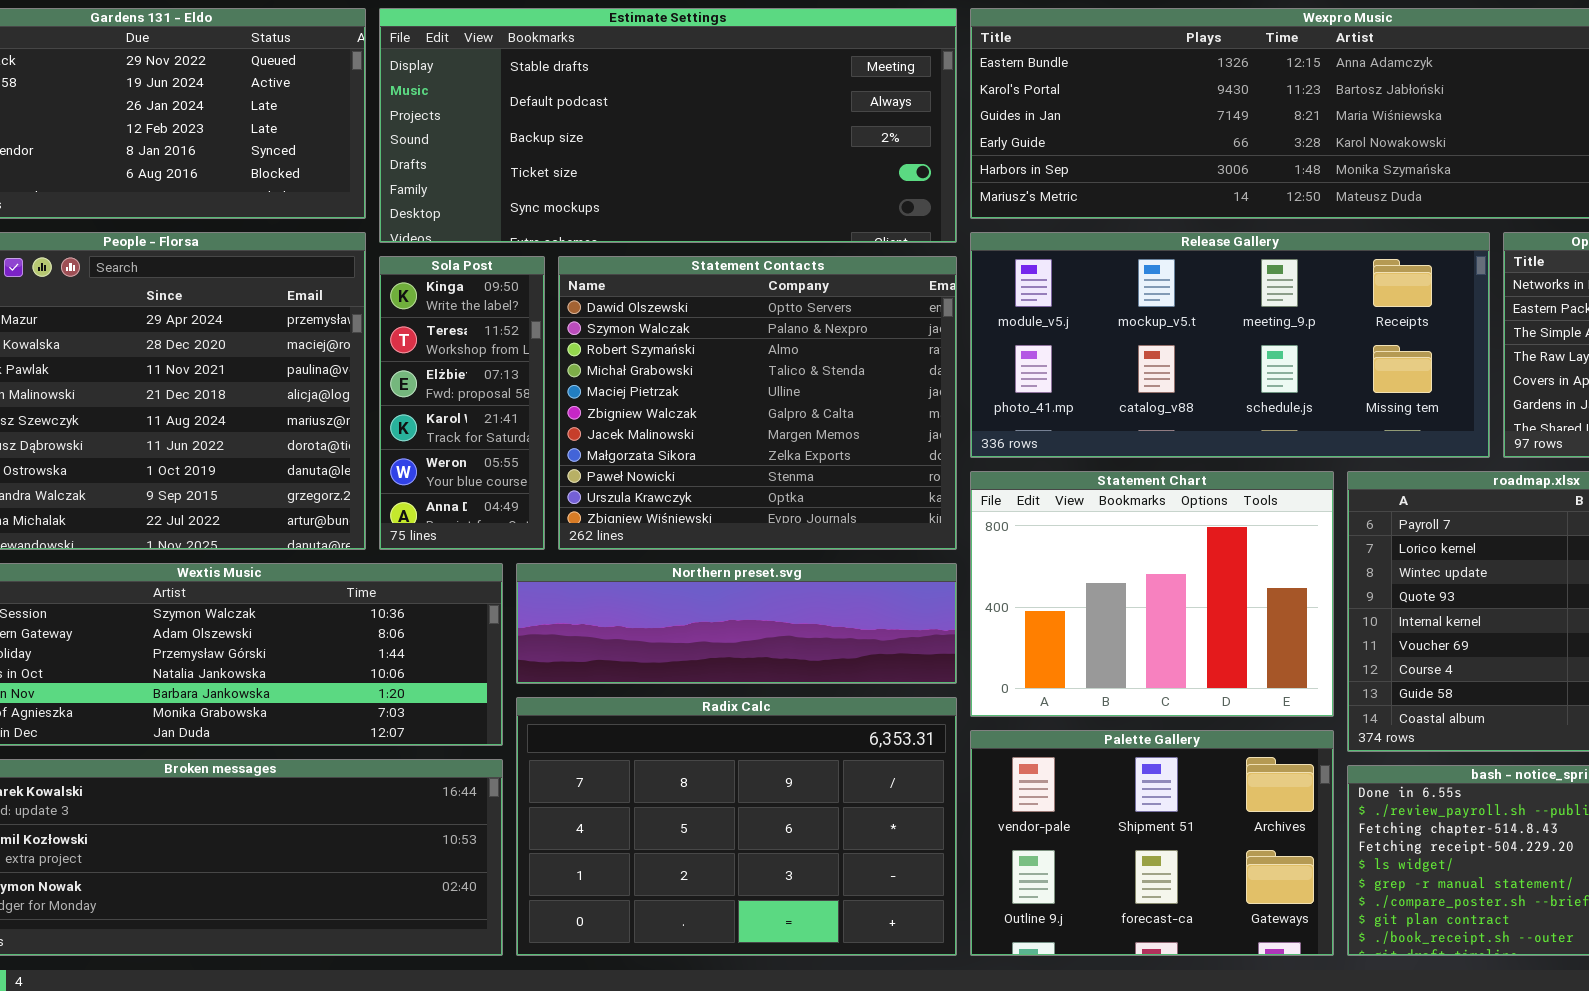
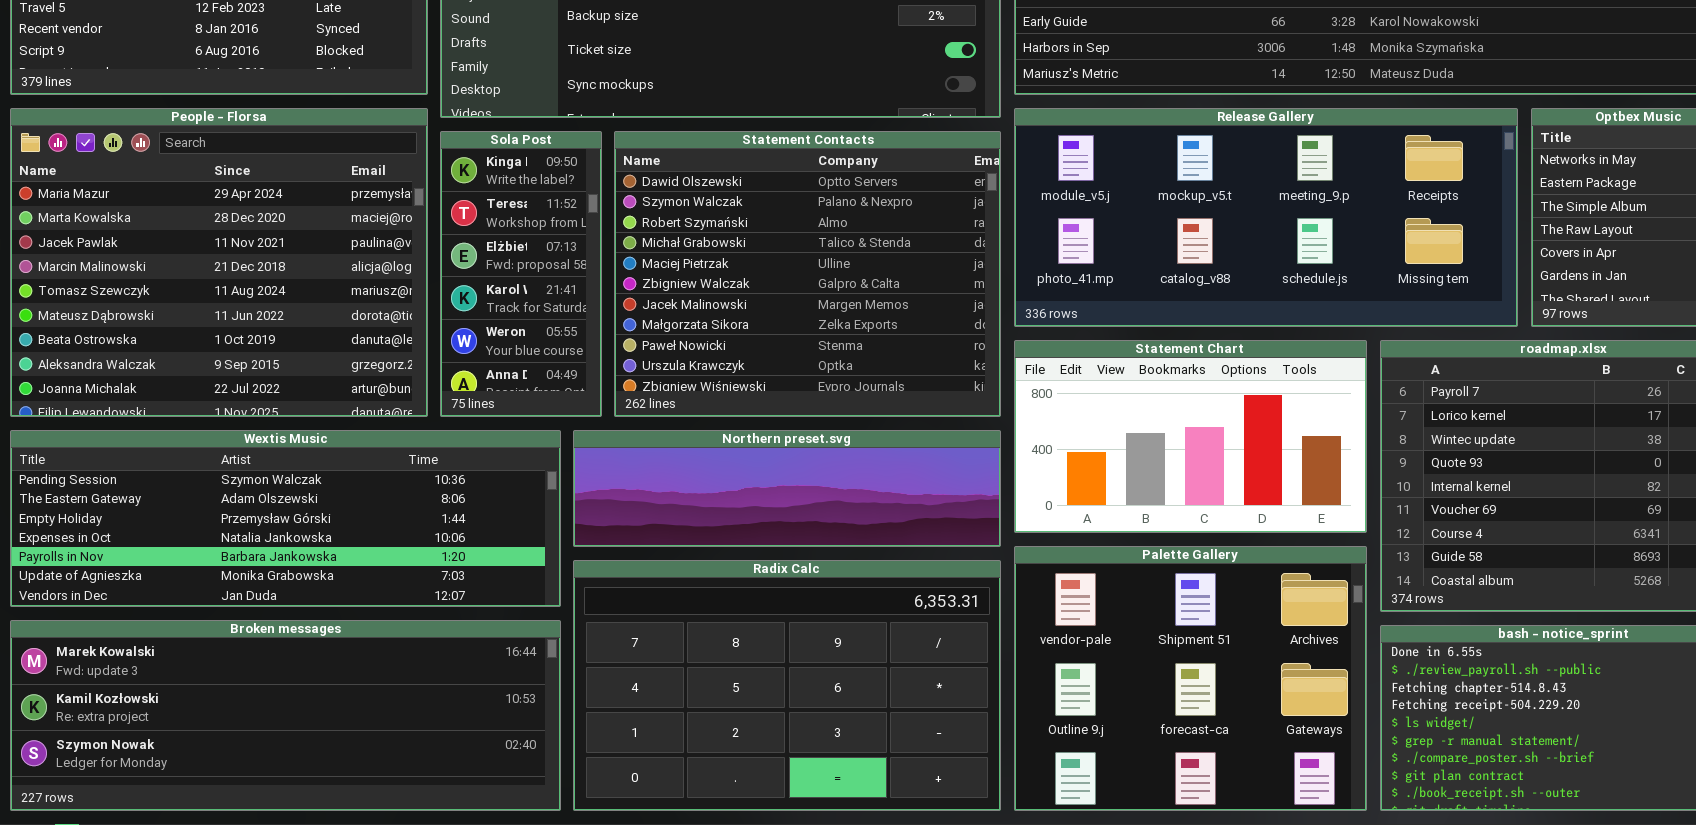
Statement Chart: [970,471,1334,717] -> [1014,340,1367,533], resized
Palette Gallery: [970,730,1334,956] -> [1014,546,1367,811], resized

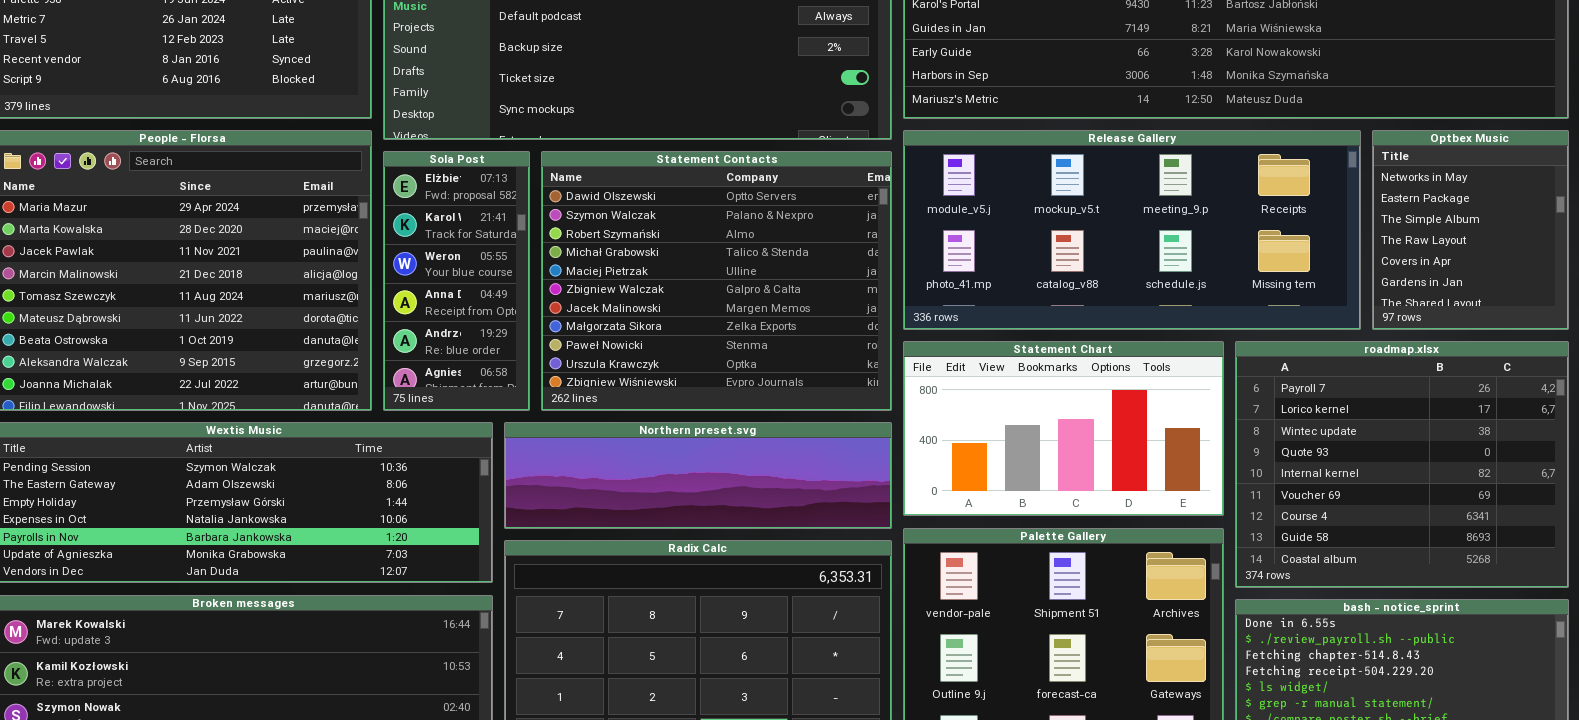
Sola Post: [440,131,602,417] -> [383,151,530,411], scrolled down 2 rows

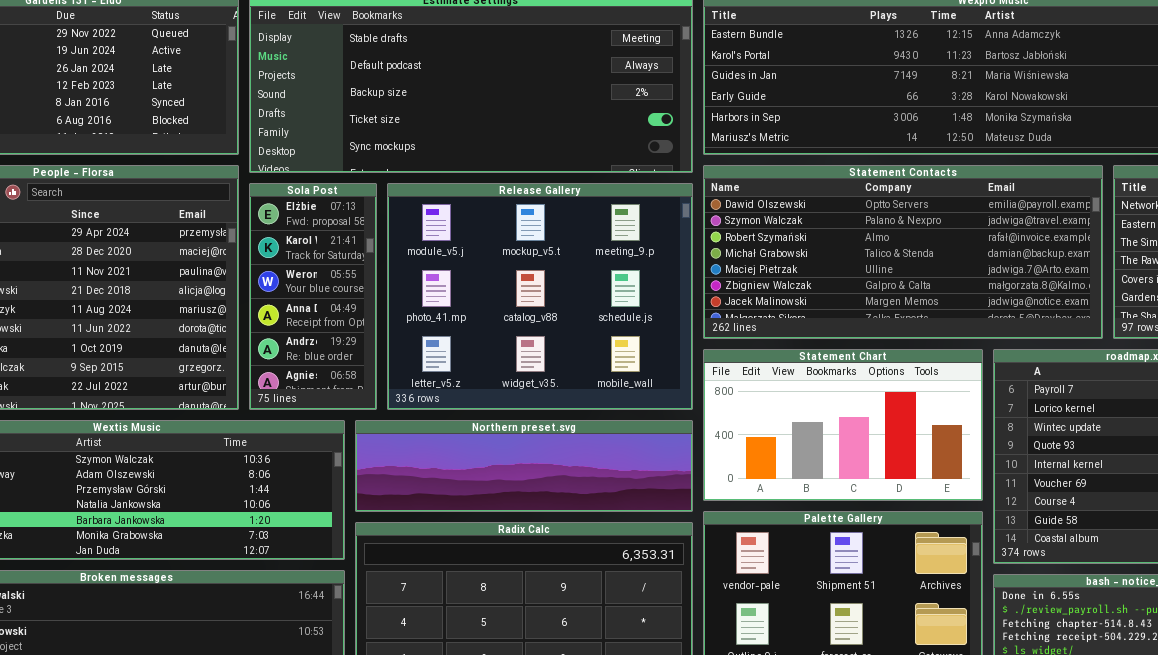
Release Gallery: [903,130,1361,330] -> [387,183,693,410], moved, resized
Statement Contacts: [541,151,892,411] -> [703,165,1103,339], moved, resized

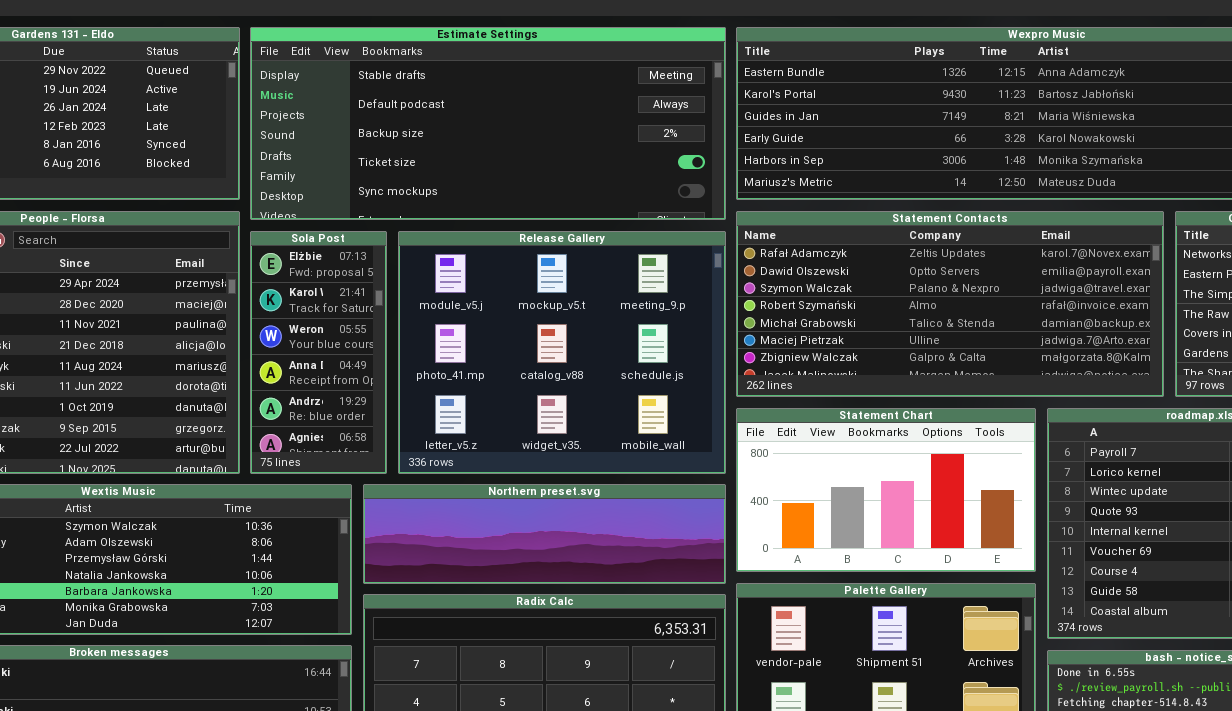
Statement Contacts: [703,165,1103,339] -> [736,211,1164,397], scrolled up 1 row

